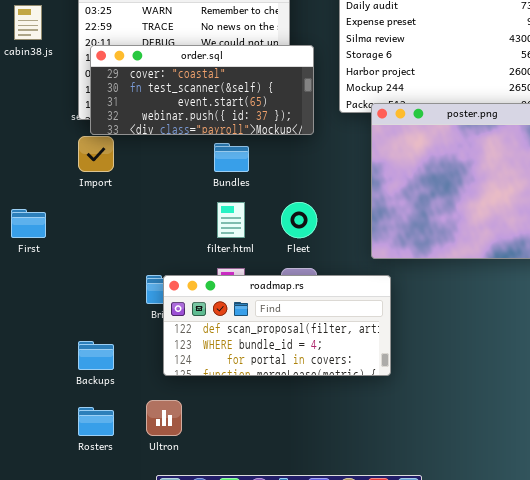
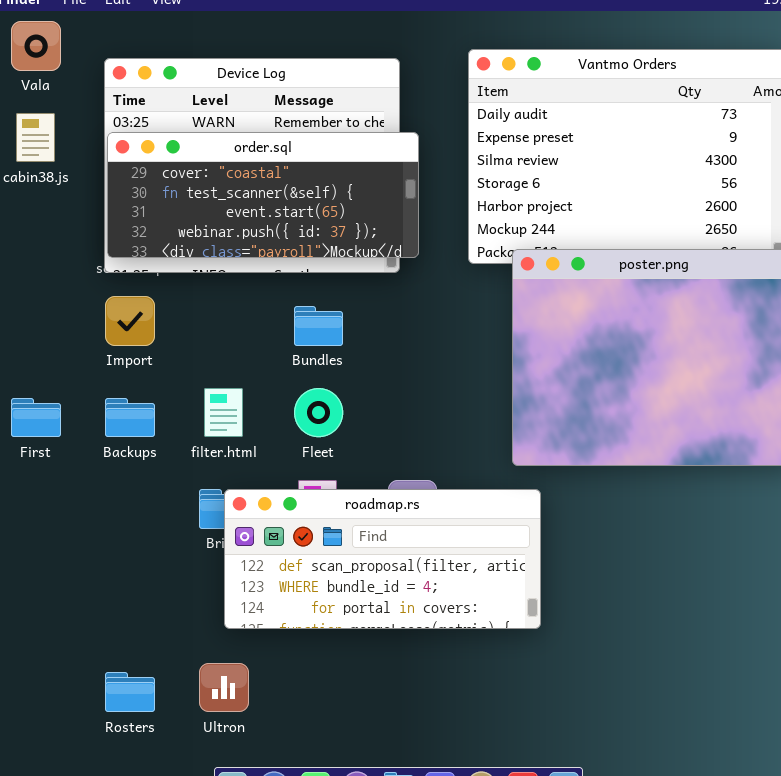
order.sql: [90,45,314,135] -> [107,132,419,258], moved
filter.html: [217,202,245,238] -> [204,388,243,437], moved
Fleet: [281,202,317,238] -> [294,388,343,437], moved
Backups: [78,341,114,370] -> [105,398,155,437], moved

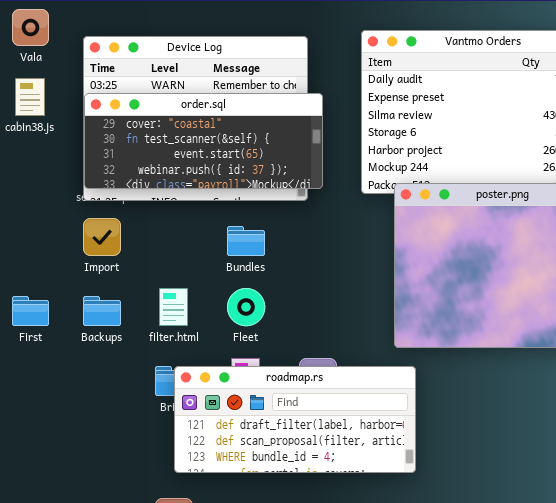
roadmap.rs: [224,489,541,629] -> [174,366,416,473], scrolled up 1 row

